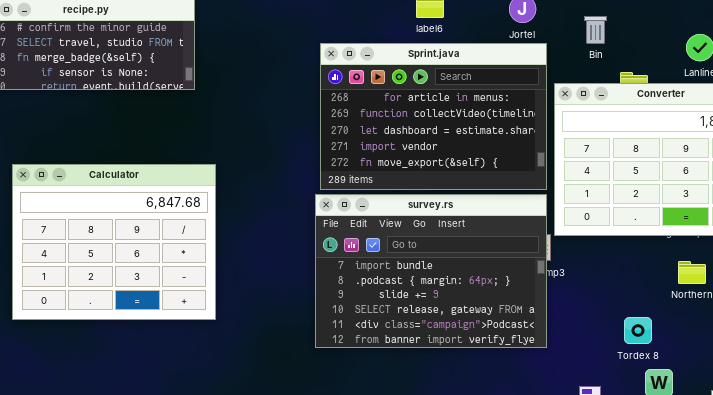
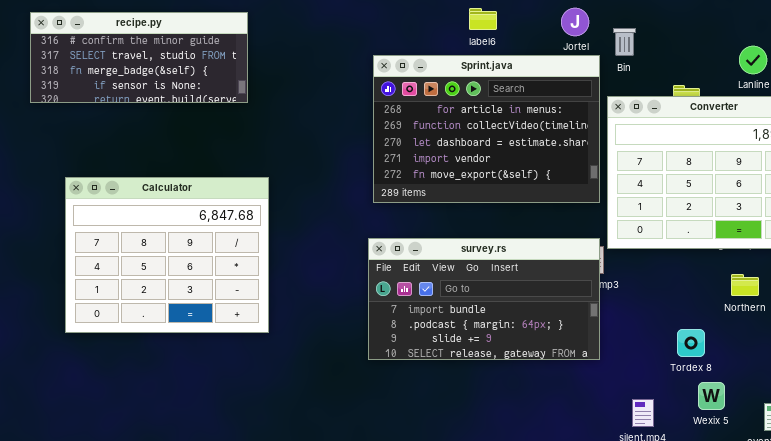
Bin: [584,16,607,44] -> [613,28,636,56], moved
survey.rs: [315,194,547,348] -> [368,238,600,360], resized

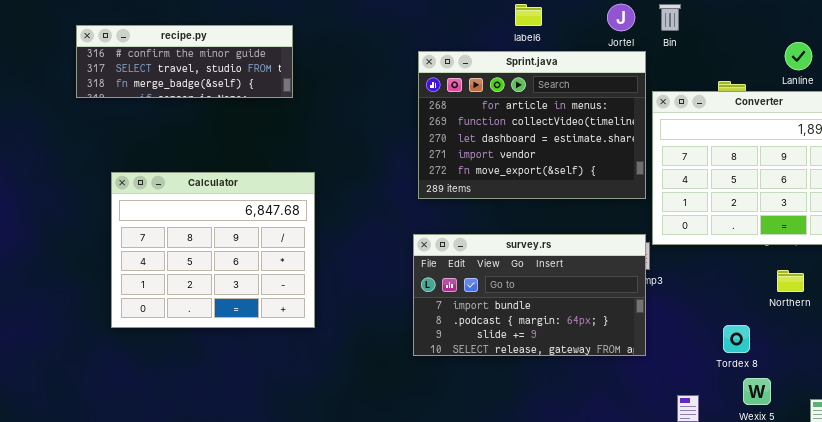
recipe.py: [30,12,248,103] -> [76,25,293,98], resized
Bin: [613,28,636,56] -> [659,4,681,31], moved

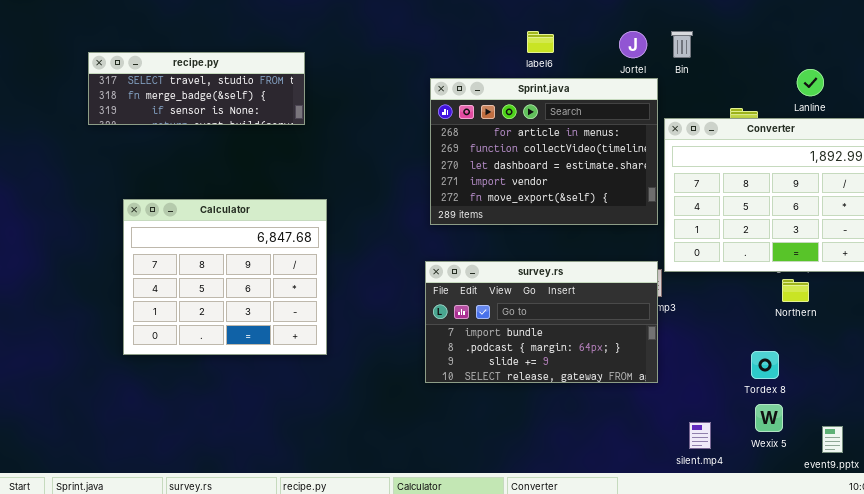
recipe.py: [76,25,293,98] -> [88,52,305,125], scrolled down 1 row
Northern: [777,270,804,292] -> [782,279,809,302], moved
Tordex 8: [723,325,750,353] -> [751,351,779,379], moved

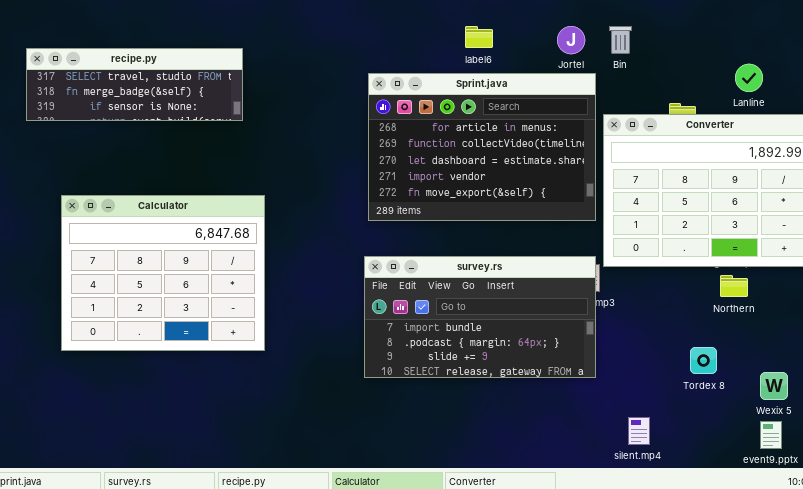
Wexix 5: [755,404,783,432] -> [760,372,788,400], moved

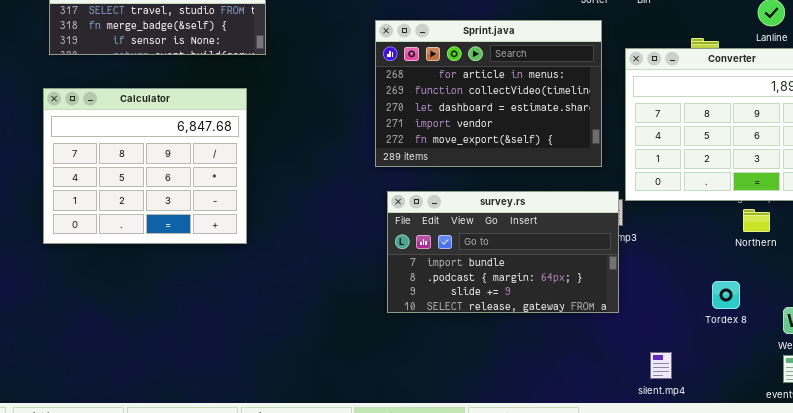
Sprint.java: [368,73,596,221] -> [375,20,602,167], moved
Calculator: [61,195,265,351] -> [43,88,247,244], moved

